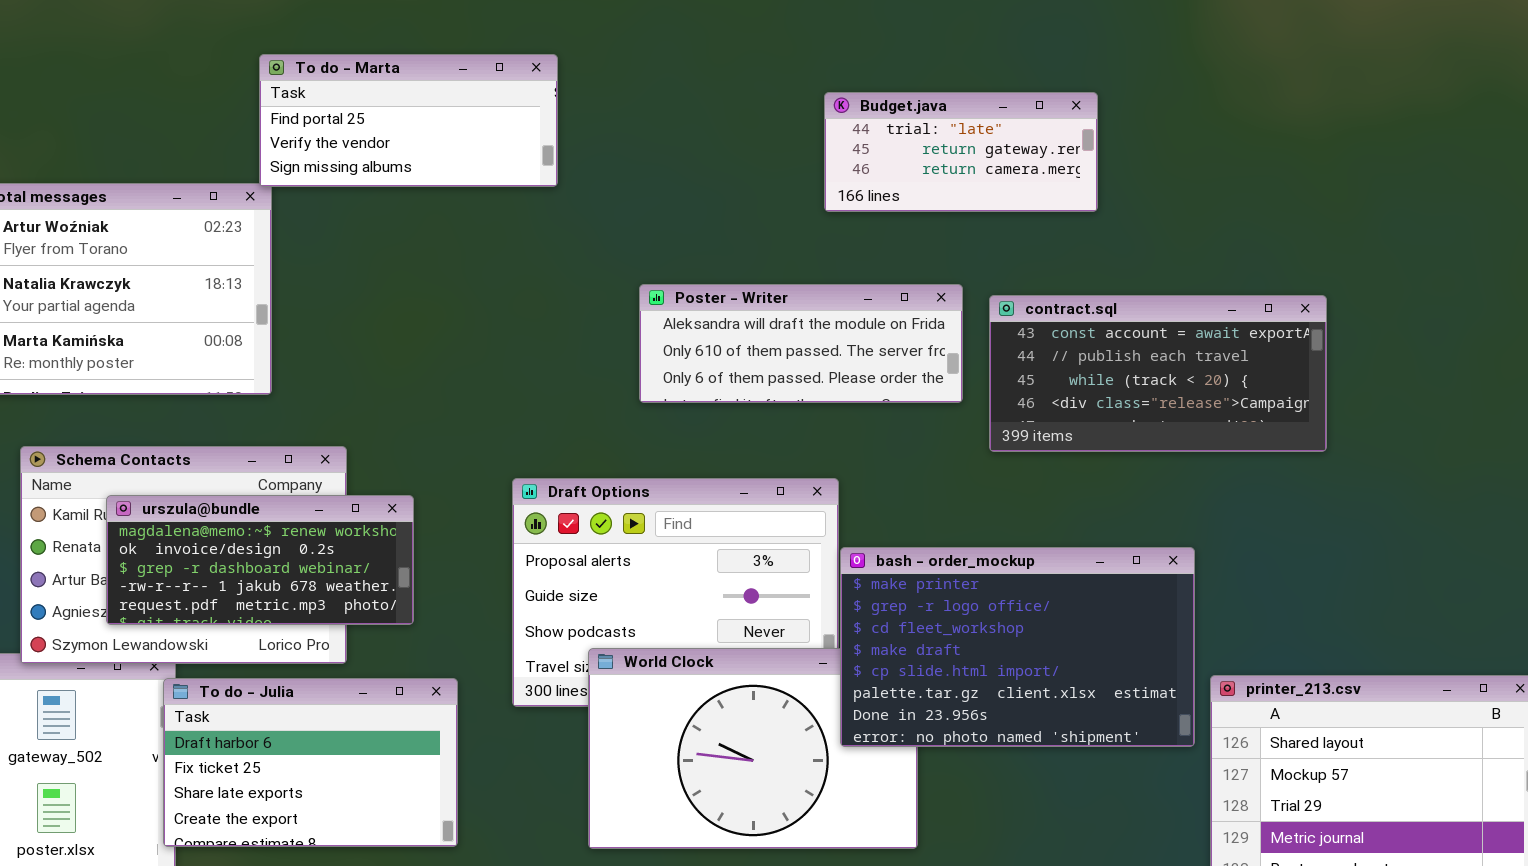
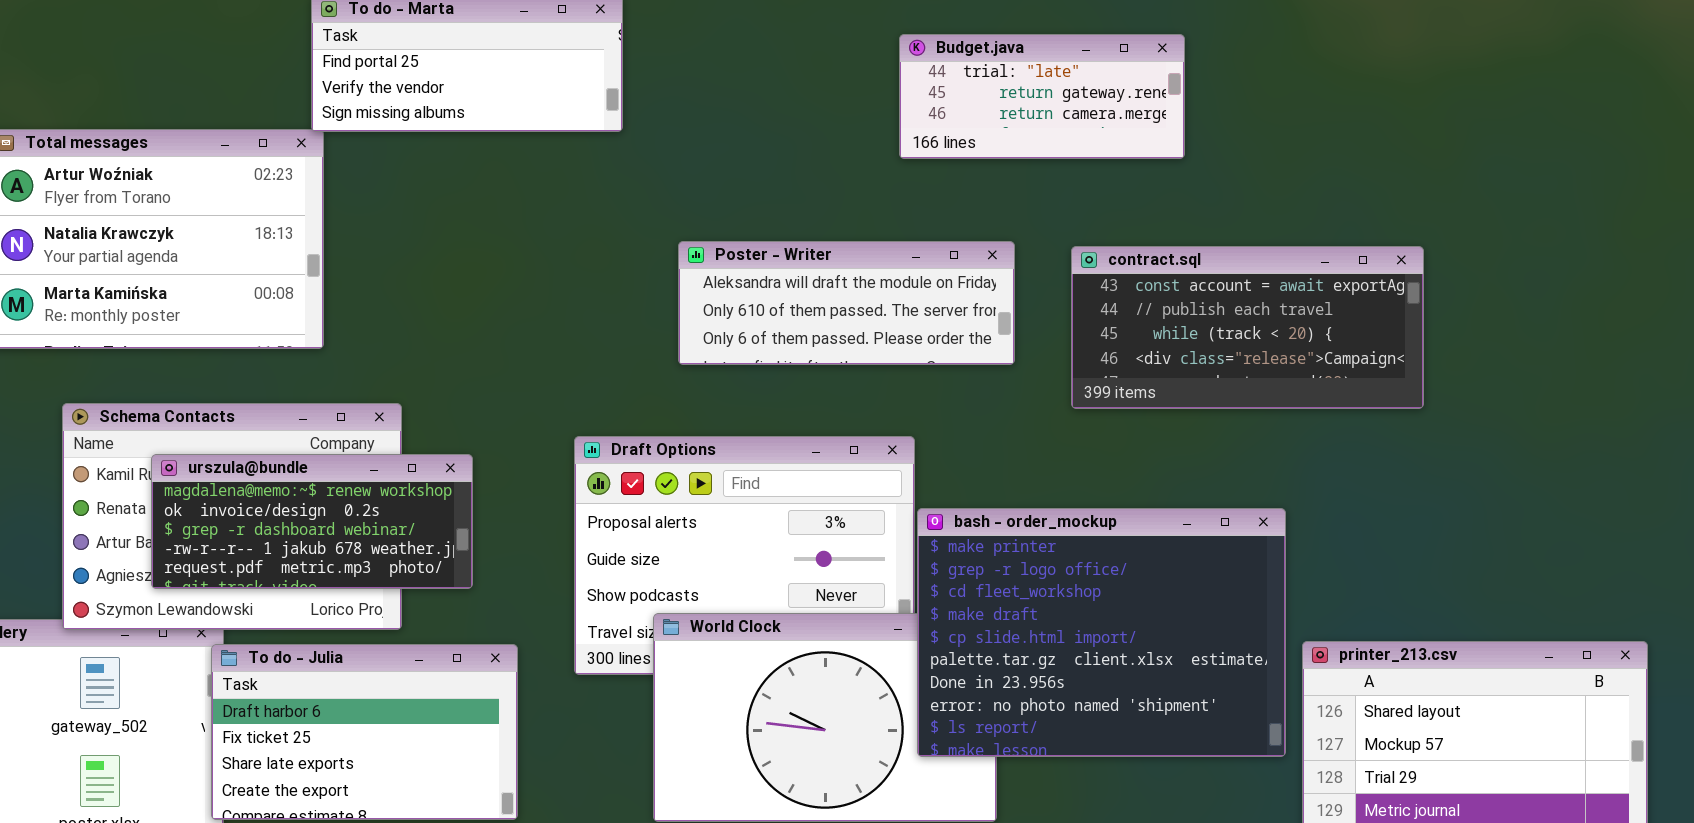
Poster - Writer: [639,284,963,403] -> [678,241,1015,365], moved
bash - order_mockup: [840,547,1195,747] -> [917,508,1286,757], resized

